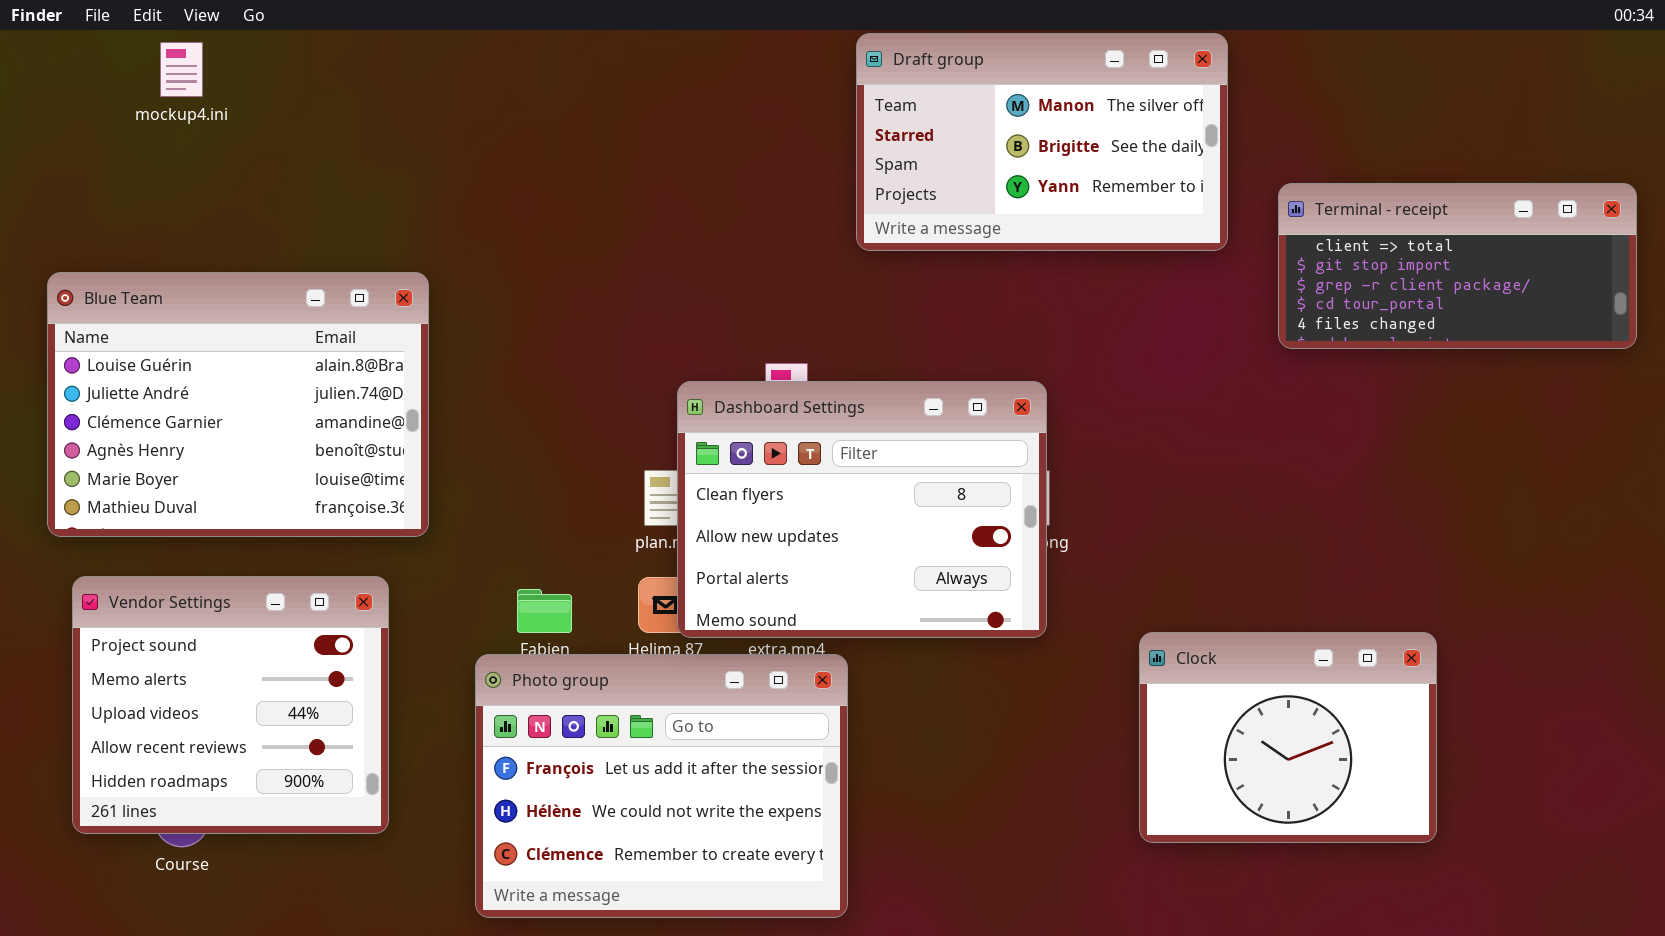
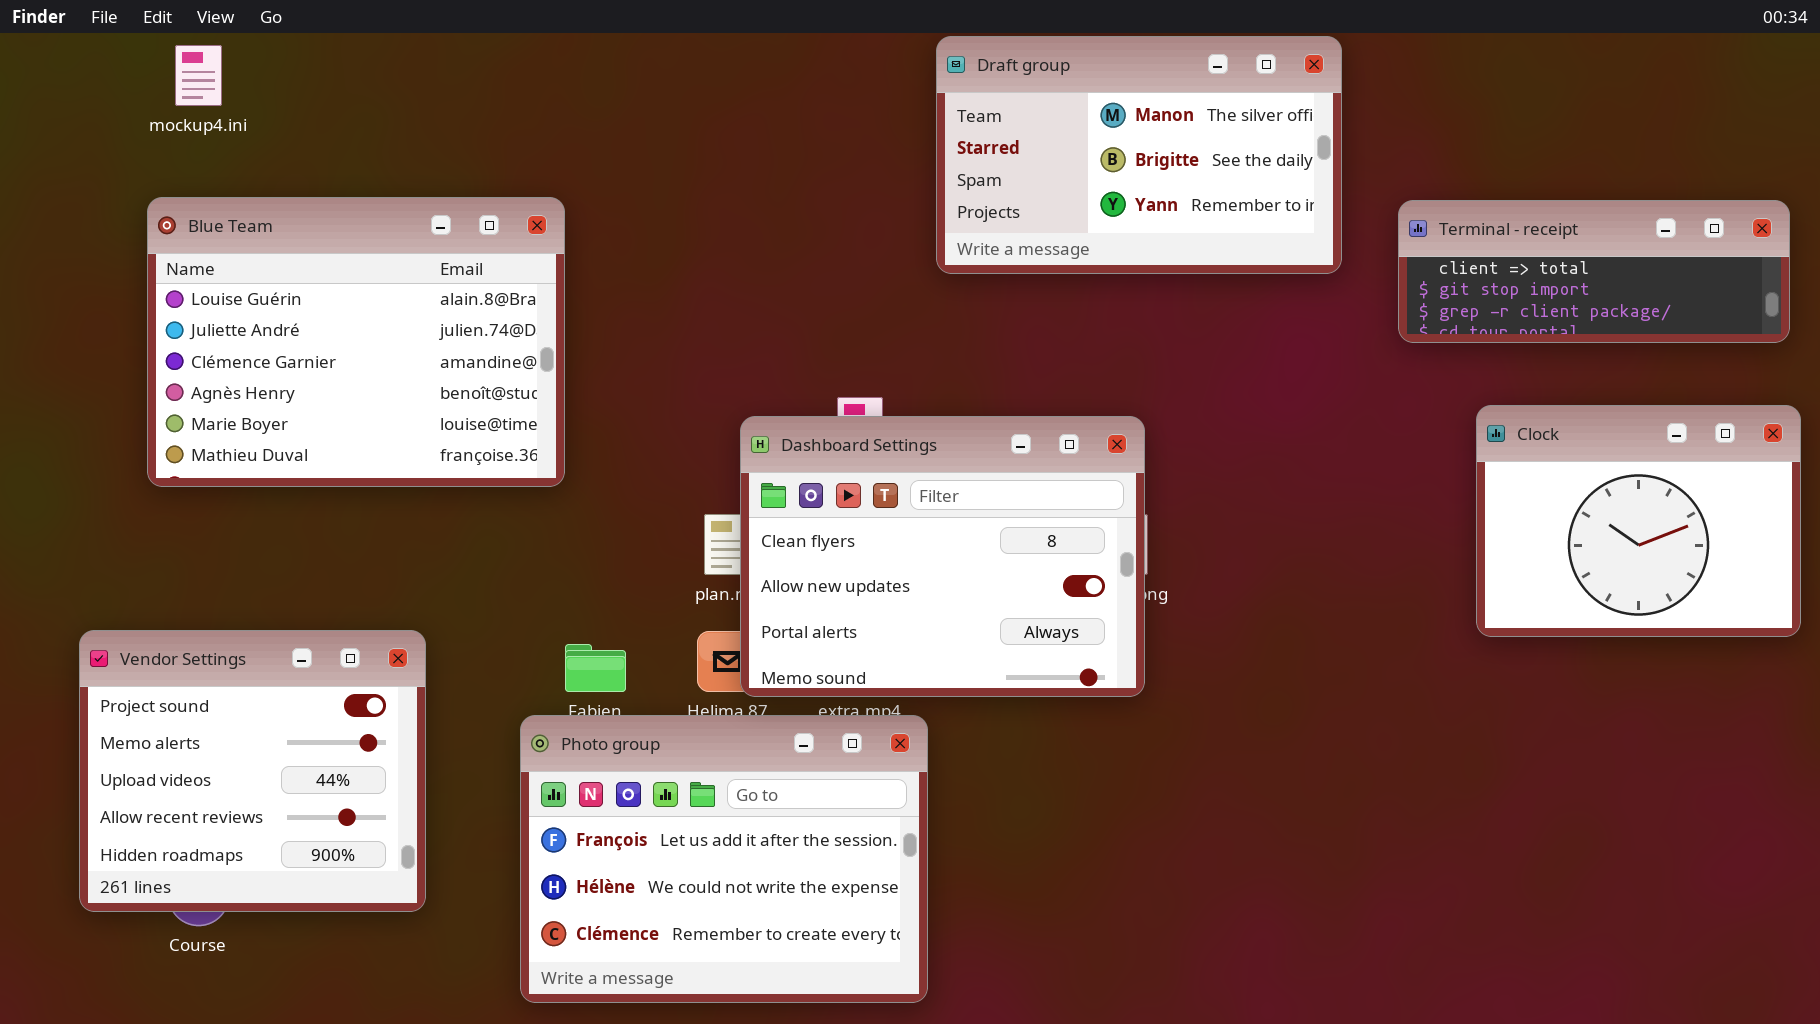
Terminal - receipt: [1278,183,1637,349] -> [1398,200,1790,343], resized
Blue Team: [47,272,429,537] -> [147,197,565,487], moved
Clock: [1139,632,1437,843] -> [1476,405,1801,637], moved

